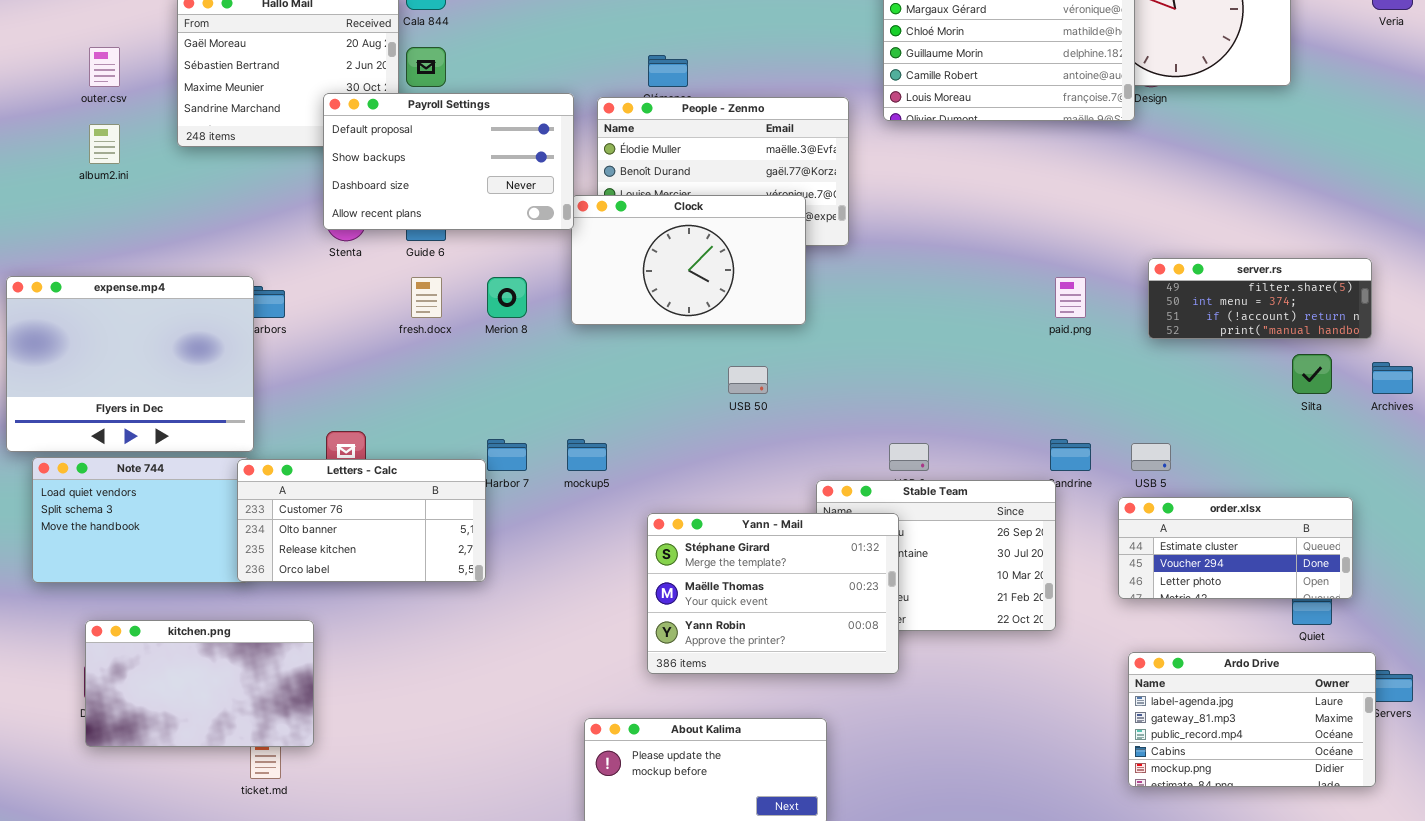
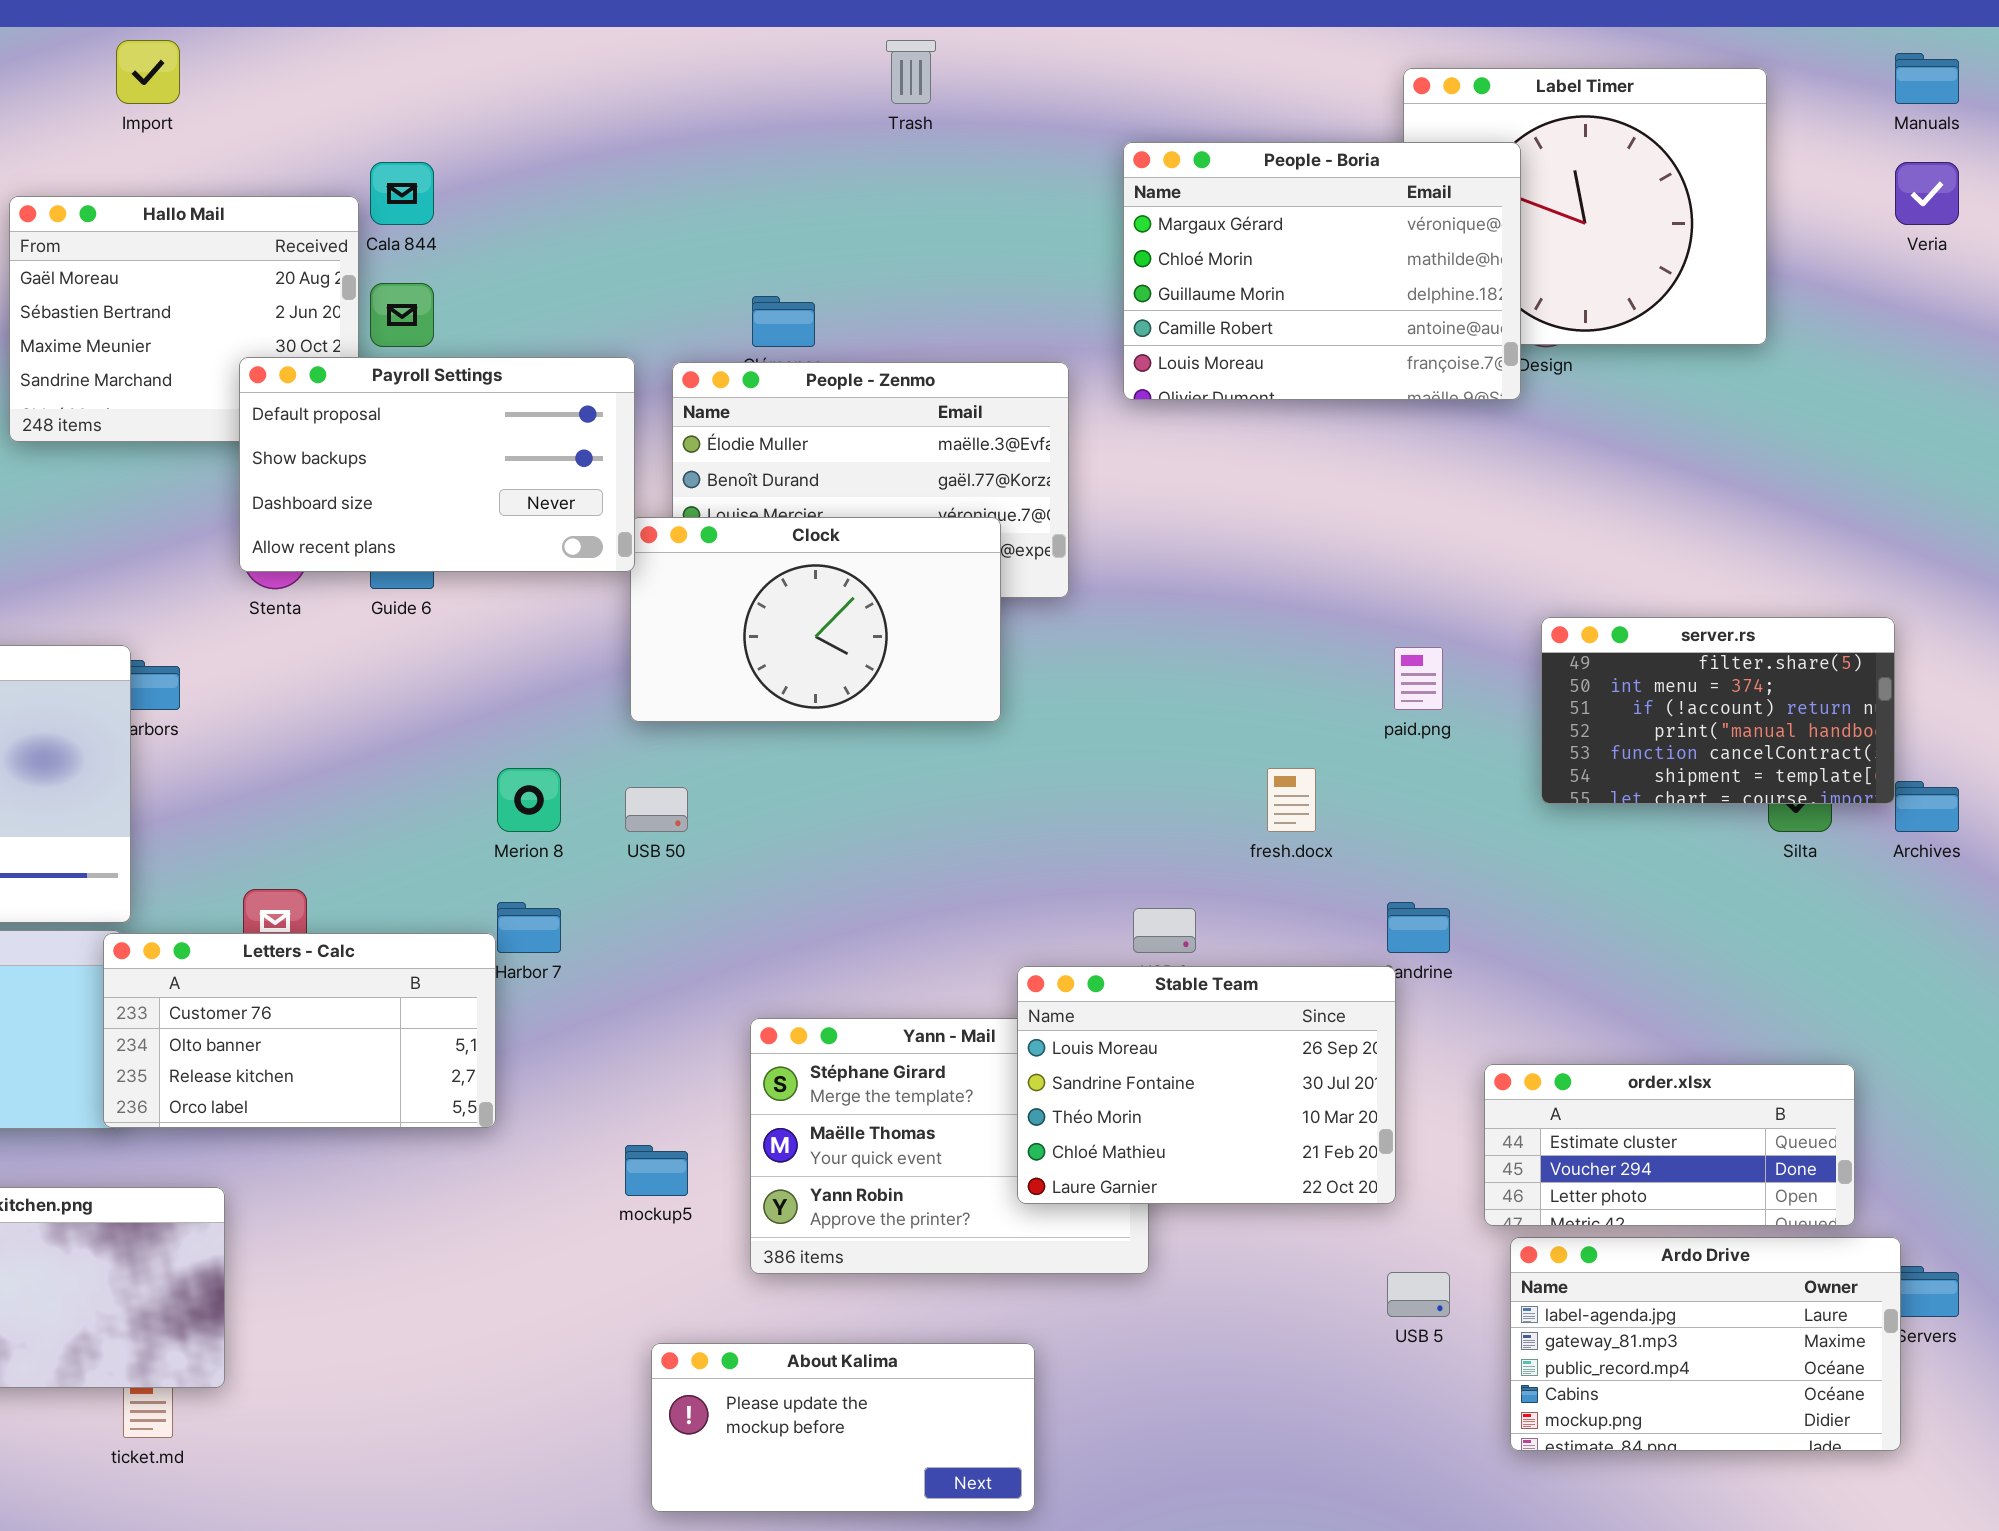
server.rs: [1148,258,1372,339] -> [1541,617,1895,804], resized
fresh.docx: [411,277,442,318] -> [1267,768,1316,832], moved
Merion 8: [487,277,527,318] -> [497,768,561,832], moved
USB 50: [728,366,768,394] -> [625,787,688,832], moved
mockup5: [567,439,607,471] -> [625,1145,688,1196], moved
USB 5: [1131,443,1171,471] -> [1387,1272,1450,1317], moved
Stable Team: [816,480,1056,631] -> [1017,966,1396,1204], raised
order.xlsx: [1118,497,1353,599] -> [1484,1064,1855,1226], moved

